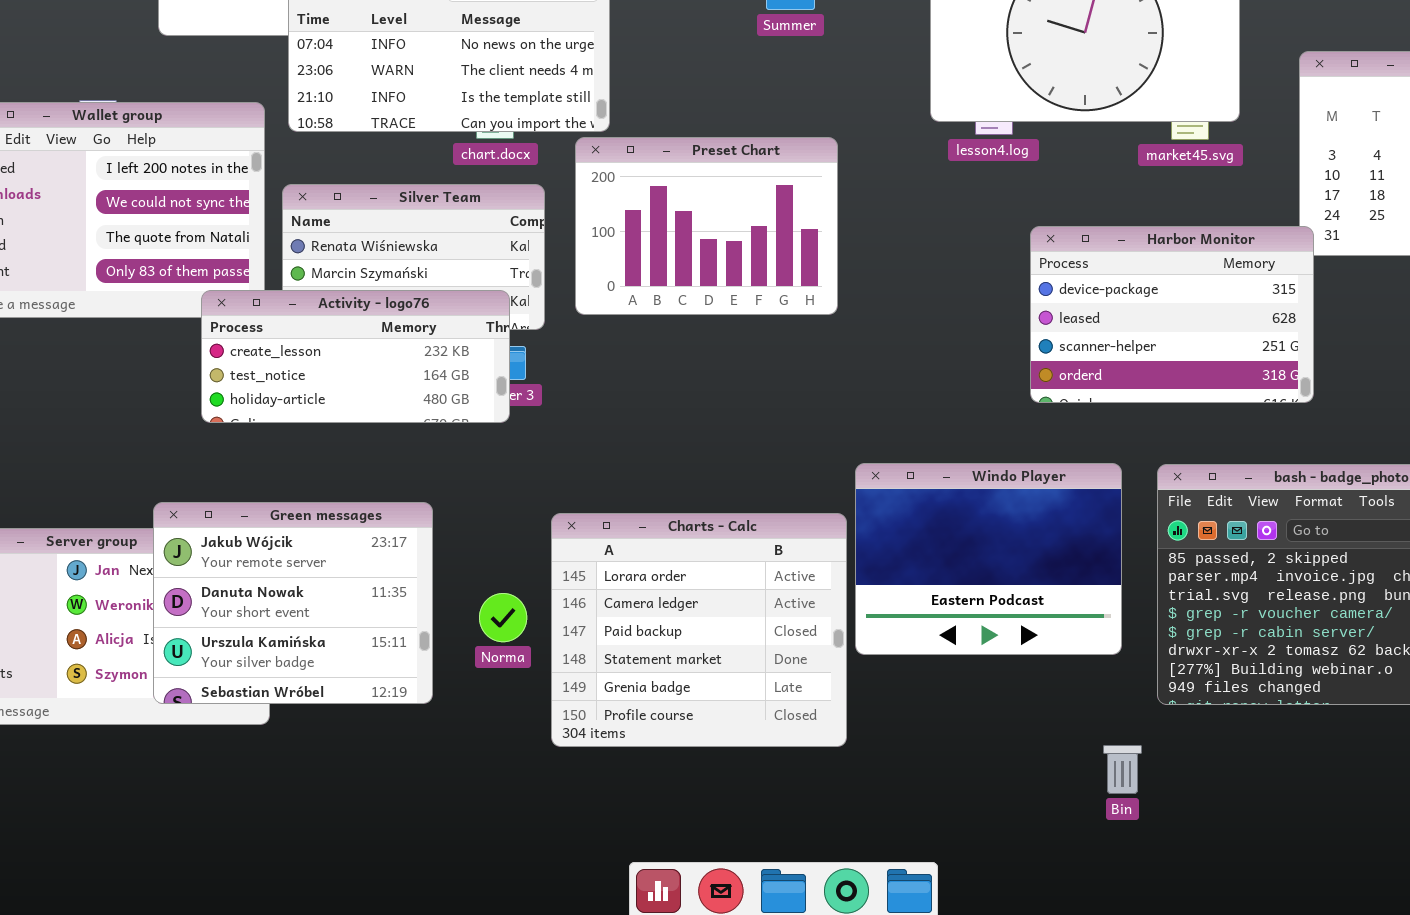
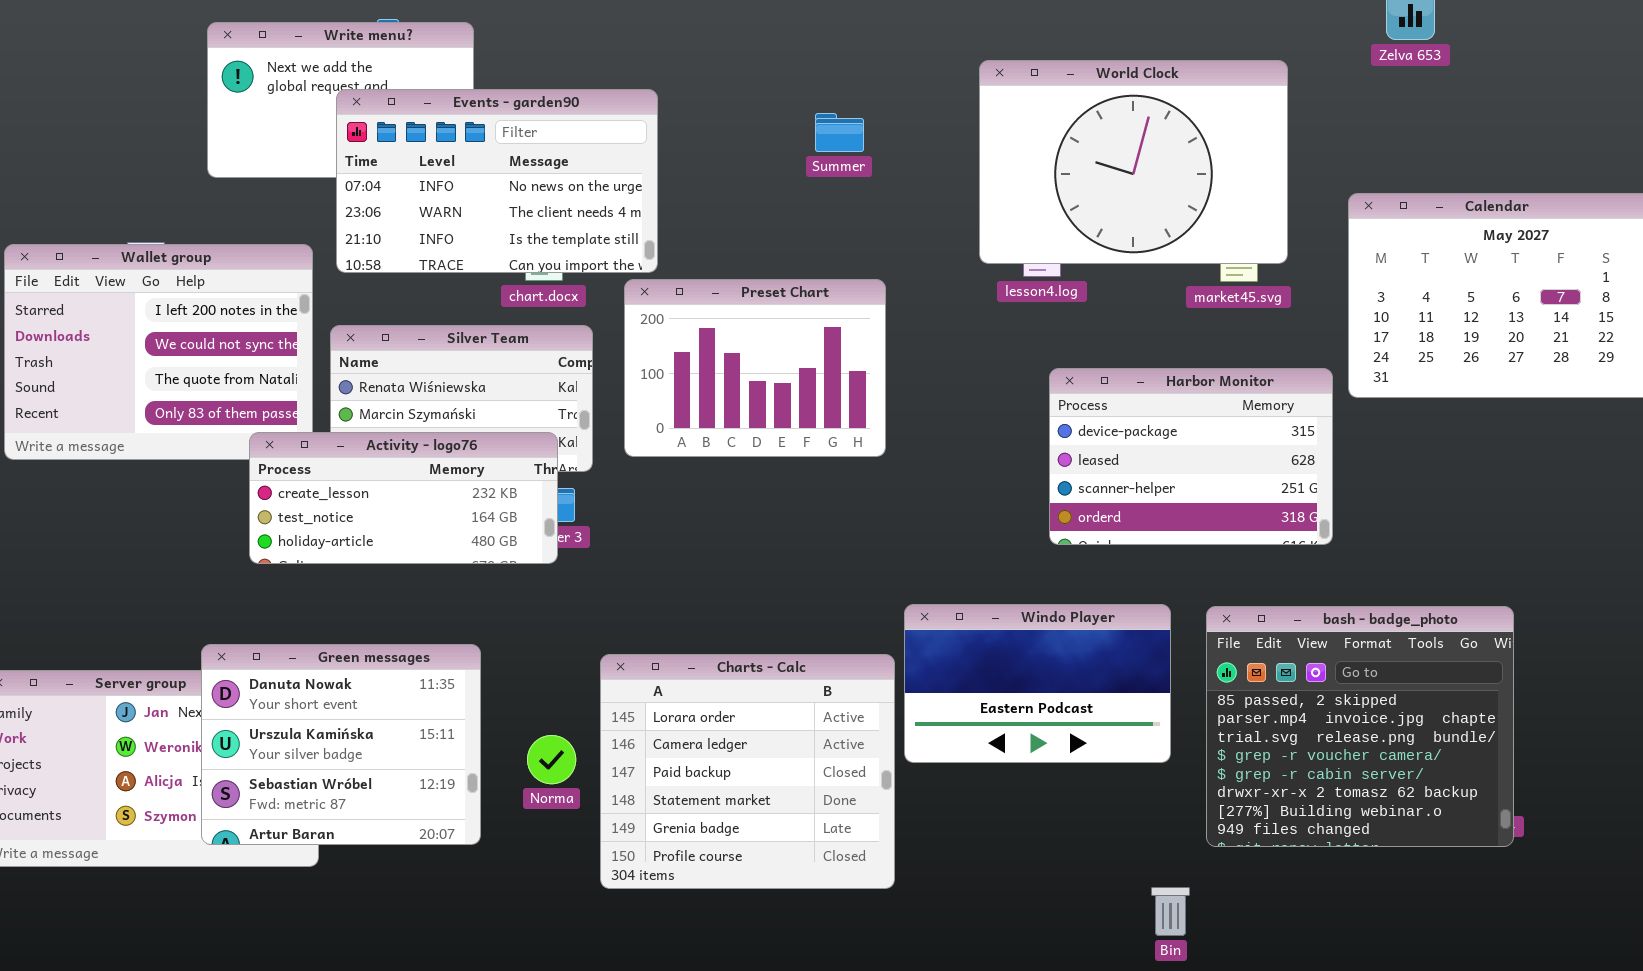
Harbor Monitor: [1030,226,1314,403] -> [1049,368,1333,545], moved
Windo Player: [855,463,1122,655] -> [904,604,1171,763], resized
Green messages: [153,502,433,704] -> [201,644,481,845], scrolled down 1 row

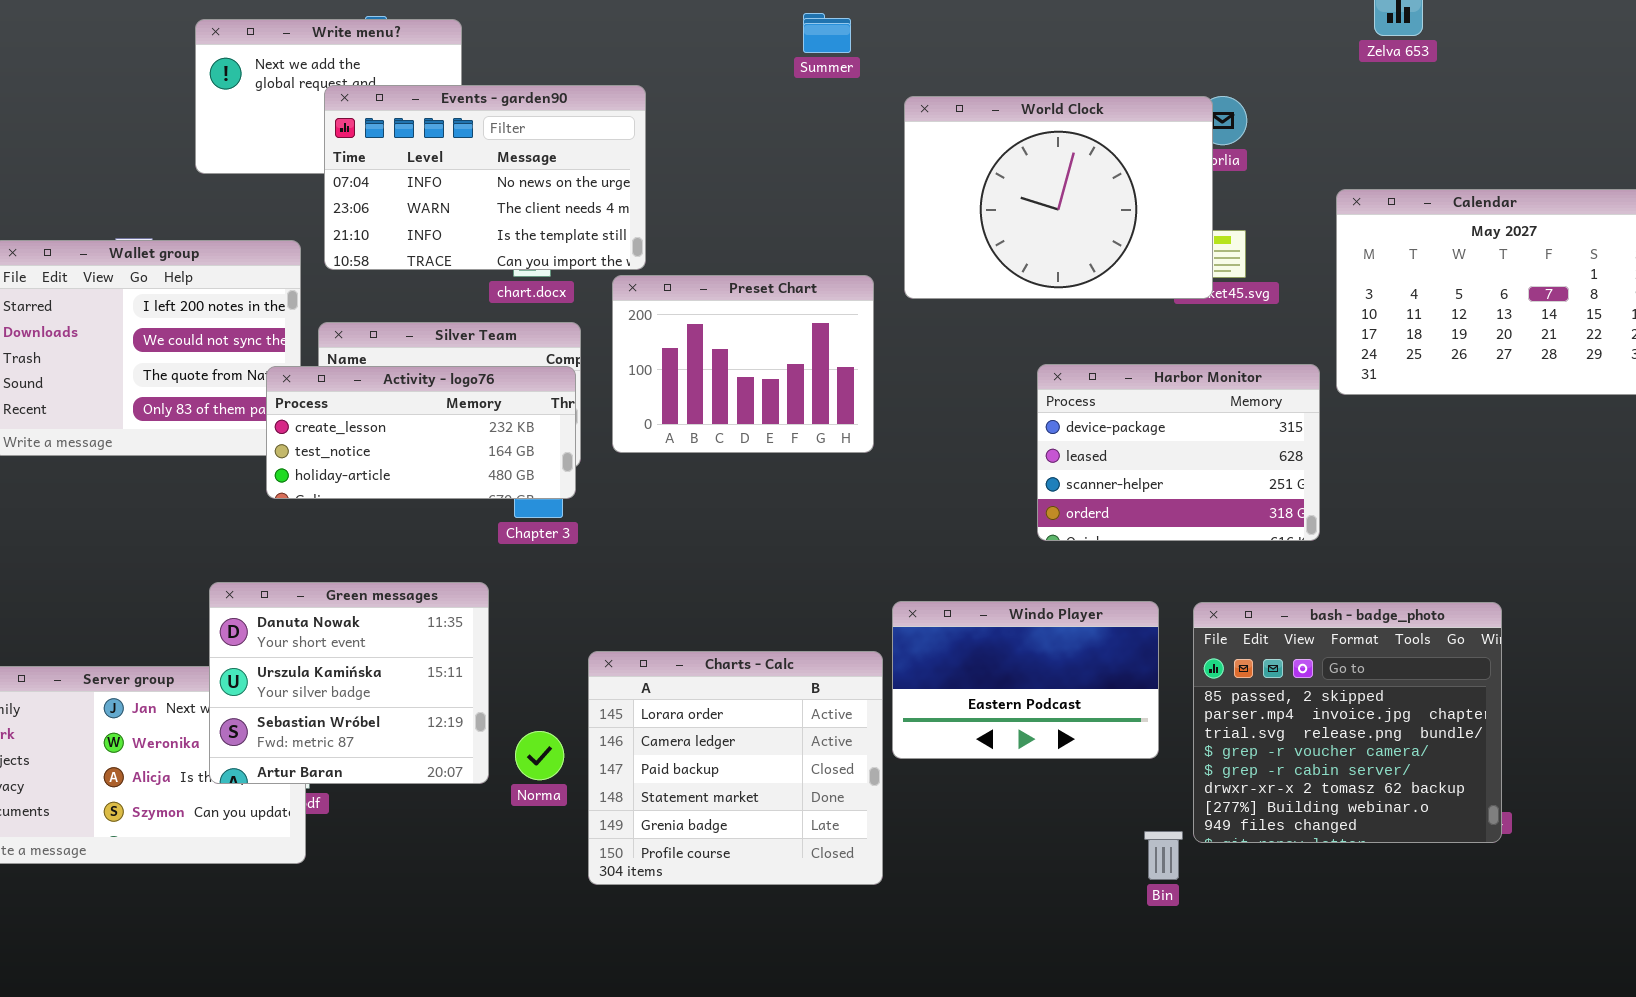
World Clock: [979,60,1288,264] -> [904,96,1213,299], moved
Summer: [815,113,864,152] -> [803,13,851,53], moved
Activity - logo76: [249,432,558,564] -> [266,366,576,499], moved
Green messages: [201,644,481,845] -> [209,582,489,784], moved
Bin: [1151,887,1190,936] -> [1144,831,1183,880], moved

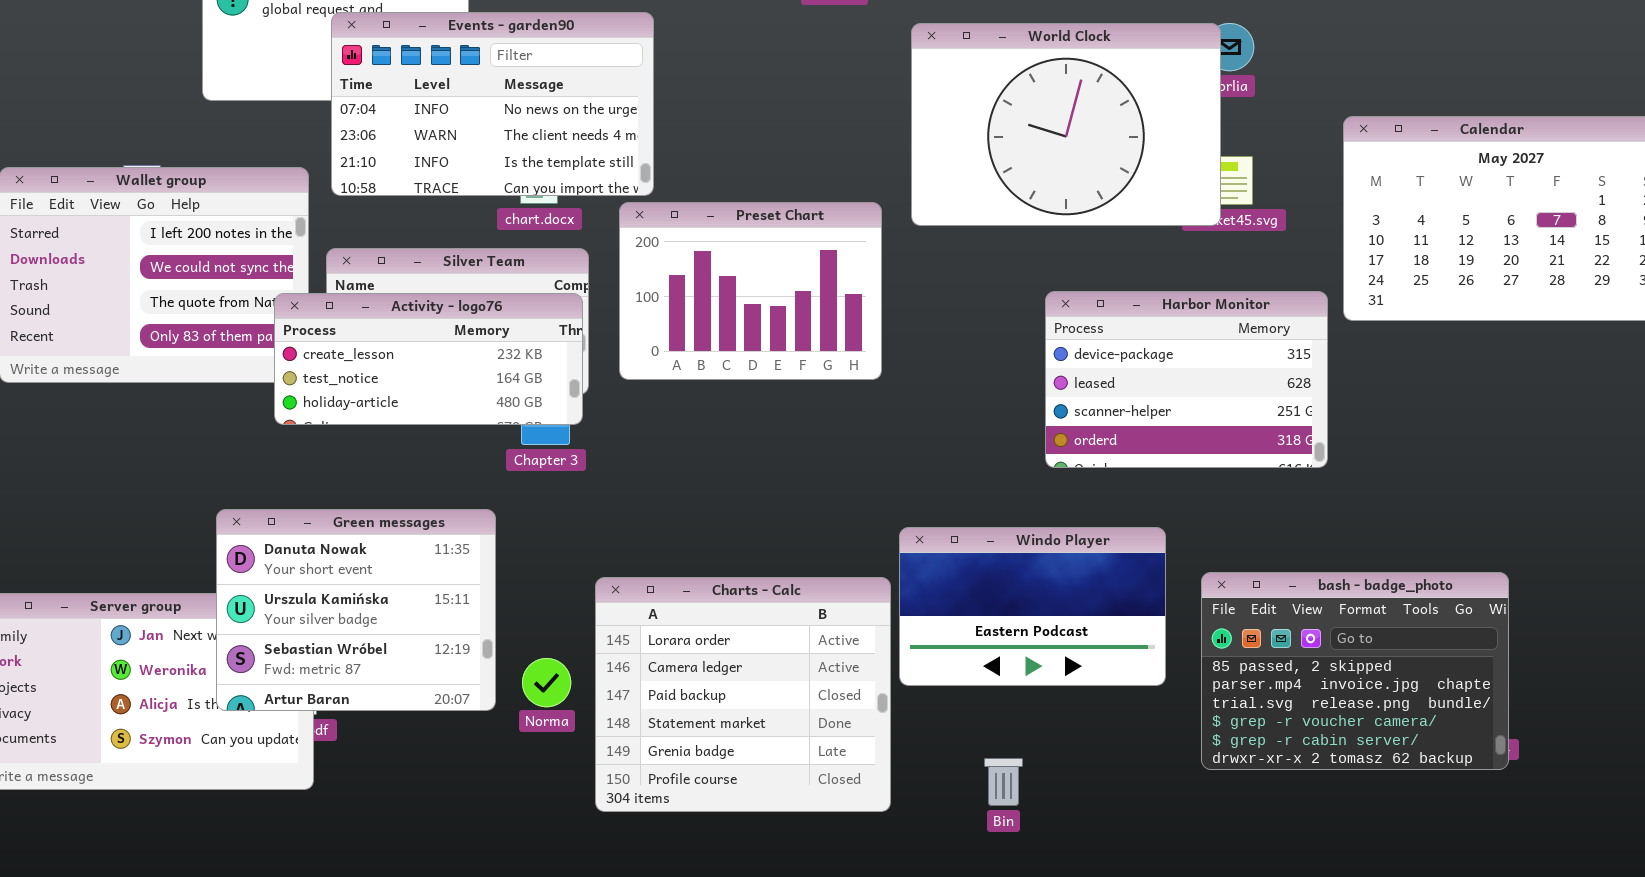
bash - badge_photo: [1193,602,1502,843] -> [1201,572,1509,770], resized
Bin: [1144,831,1183,880] -> [984,758,1023,806], moved

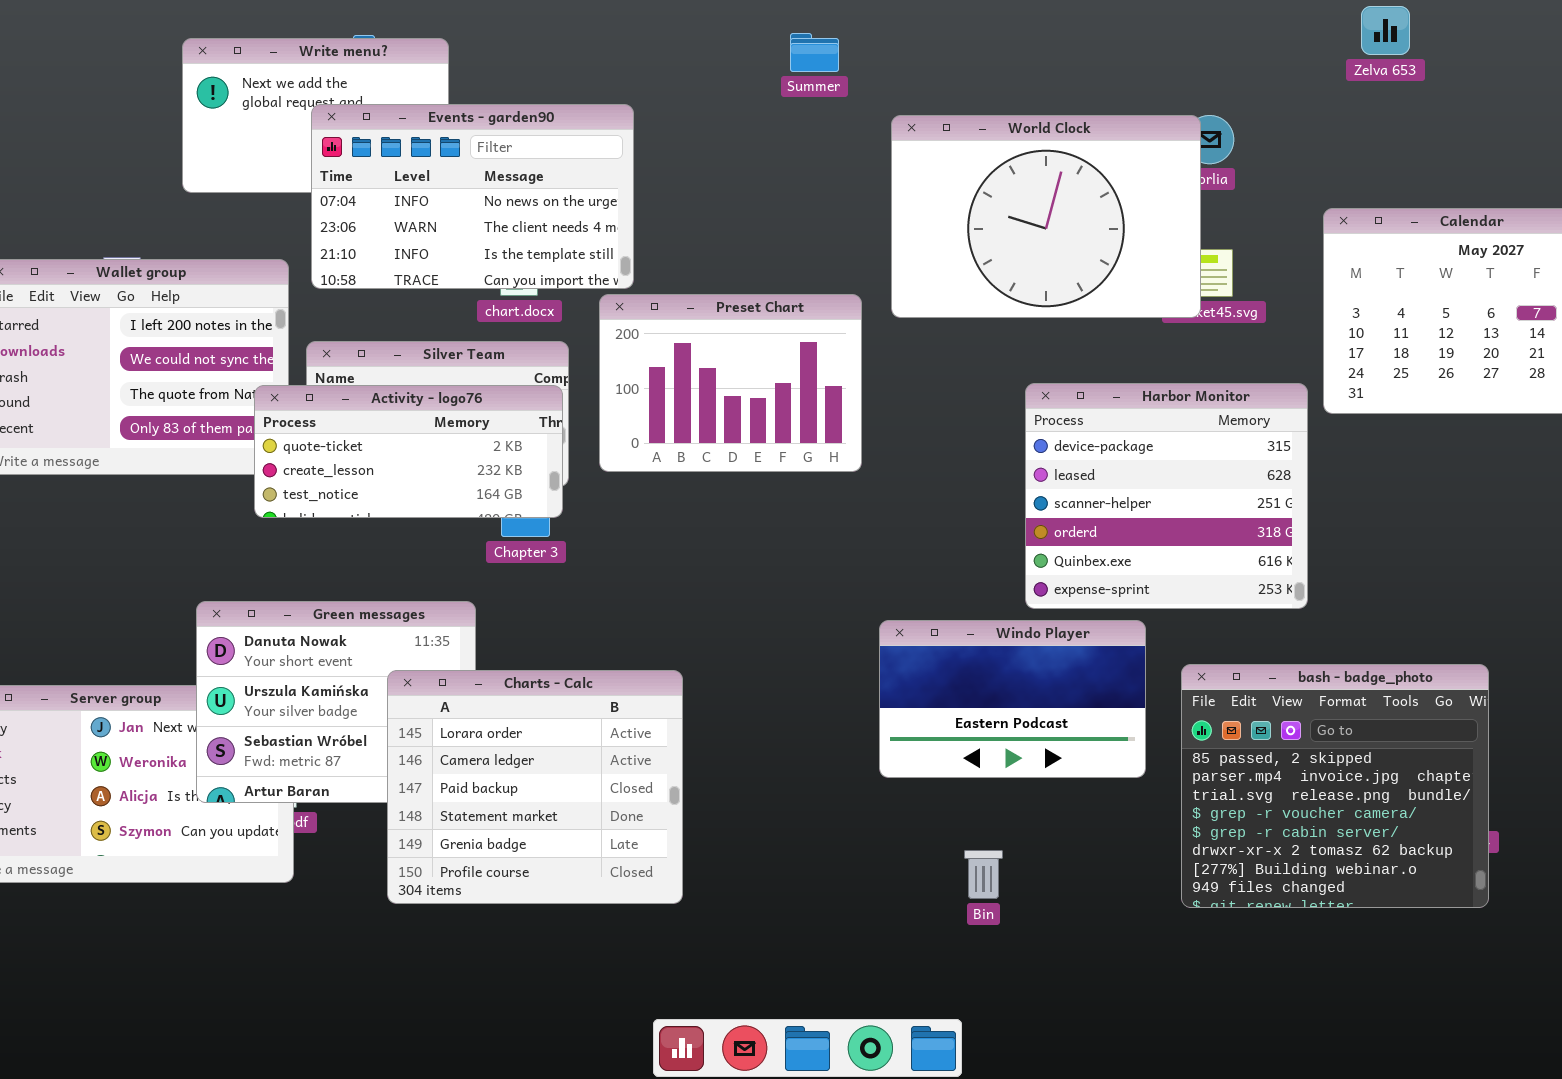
Harbor Monitor: [1045,291,1328,468] -> [1025,383,1308,609], resized
Activity - logo76: [274,293,583,425] -> [254,385,563,518], scrolled up 1 row
bash - badge_photo: [1201,572,1509,770] -> [1181,664,1489,908], resized
Charts - Calc: [595,577,891,812] -> [387,670,683,904], moved

